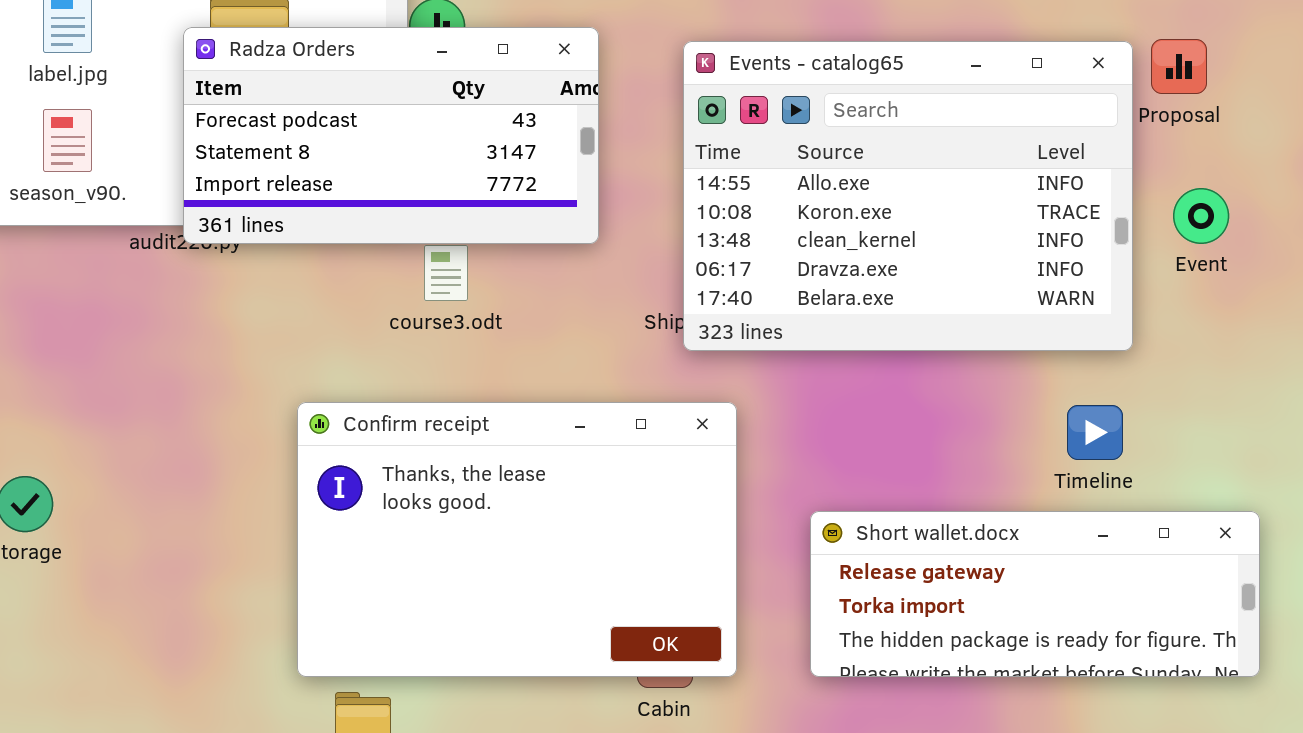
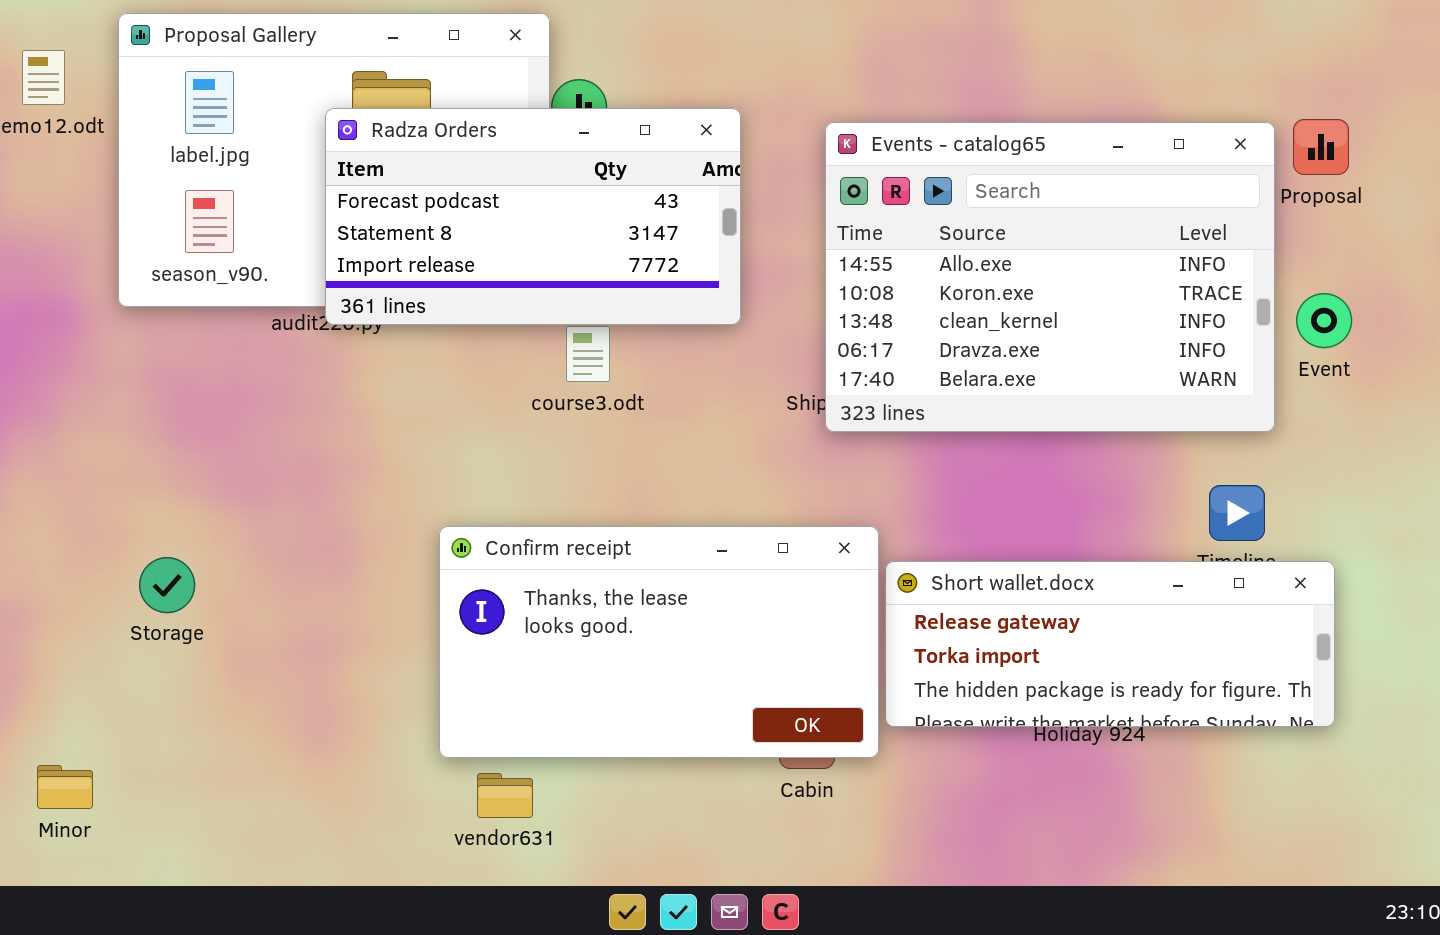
Event: [1173,188,1229,244] -> [1296,293,1352,348], moved
Confirm receipt: [297,402,737,677] -> [439,526,879,758], resized
Short wallet.docx: [810,511,1260,677] -> [885,561,1335,727], moved

